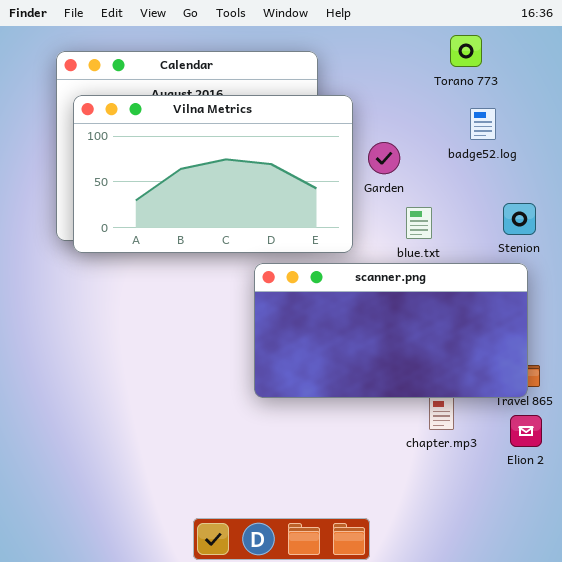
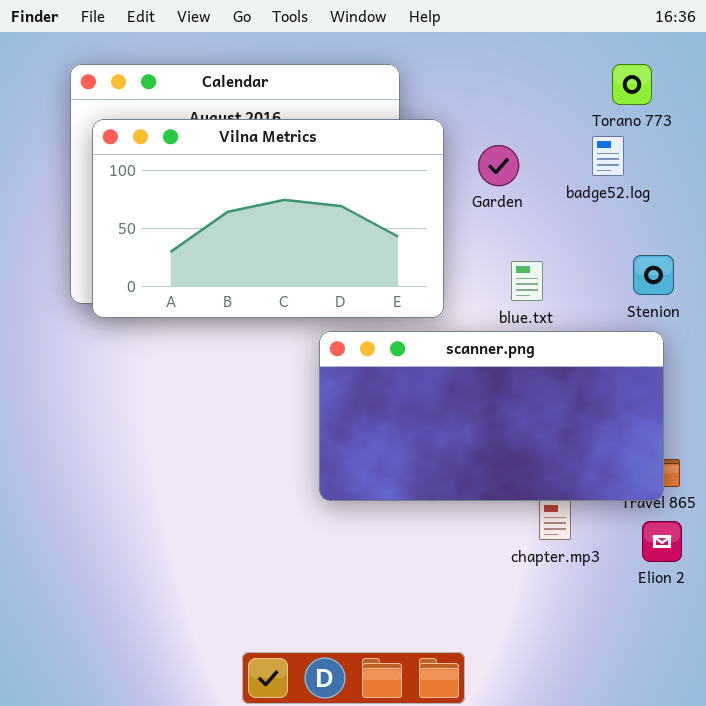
Torano 773: [450,35,482,67] -> [612,64,652,105], moved
Garden: [368,142,400,174] -> [478,145,519,186], moved

